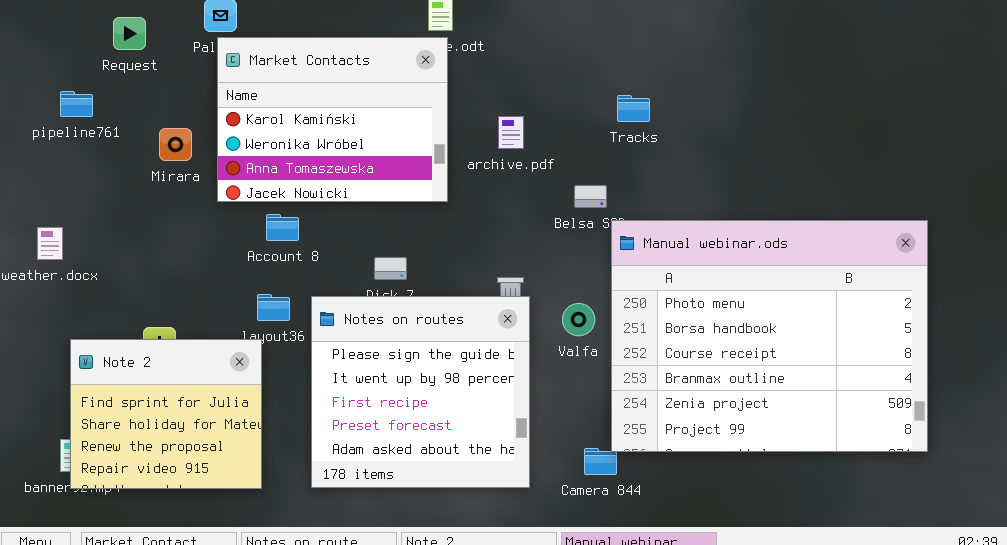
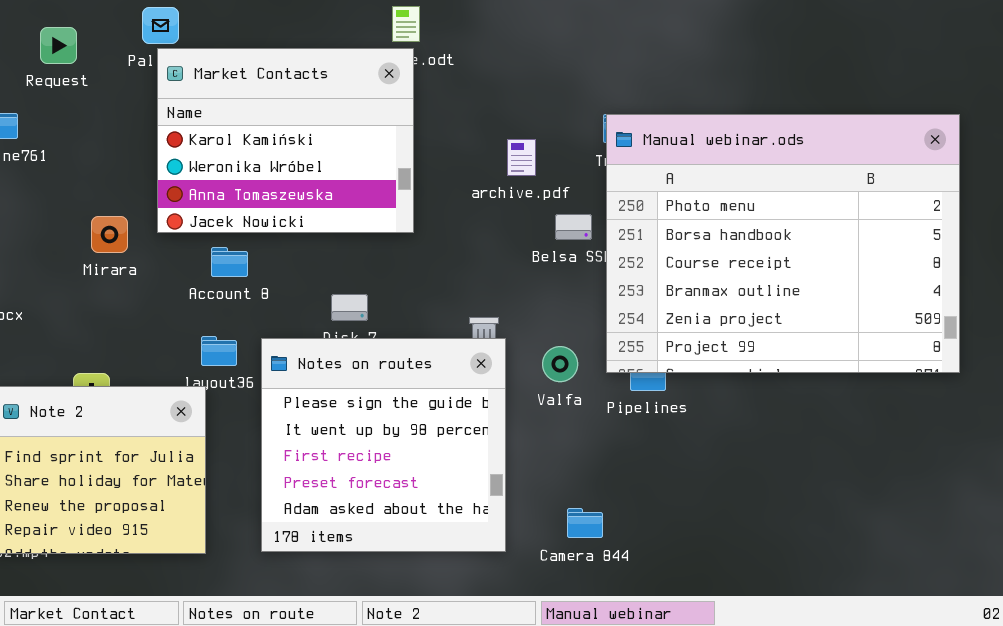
archive.pdf: [498,116,524,149] -> [507,139,536,176], moved
Mirara: [159,128,192,161] -> [91,216,128,253], moved
Manual webinar.ods: [611,220,928,452] -> [606,114,960,373], moved

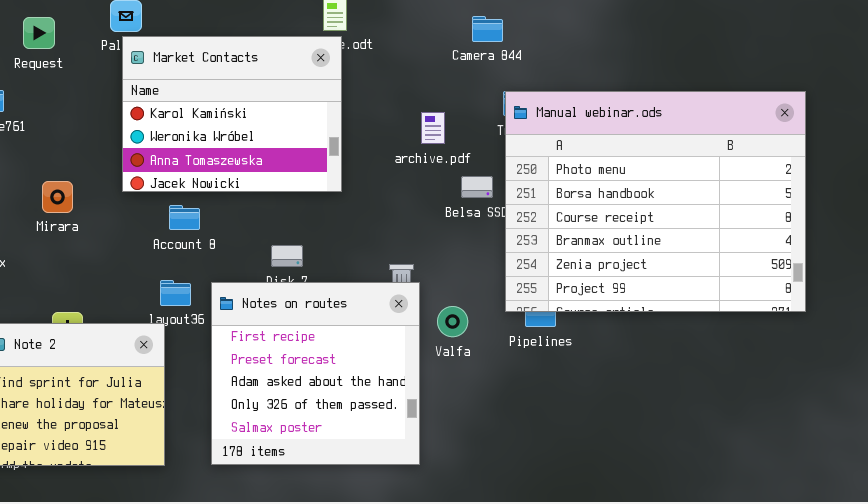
Mirara: [91,216,128,253] -> [42,181,73,213], moved
Notes on routes: [261,338,506,552] -> [211,282,420,465], scrolled down 2 rows
Valfa: [542,346,578,382] -> [437,306,468,337], moved
Camera 844: [567,508,603,538] -> [472,16,503,42], moved

